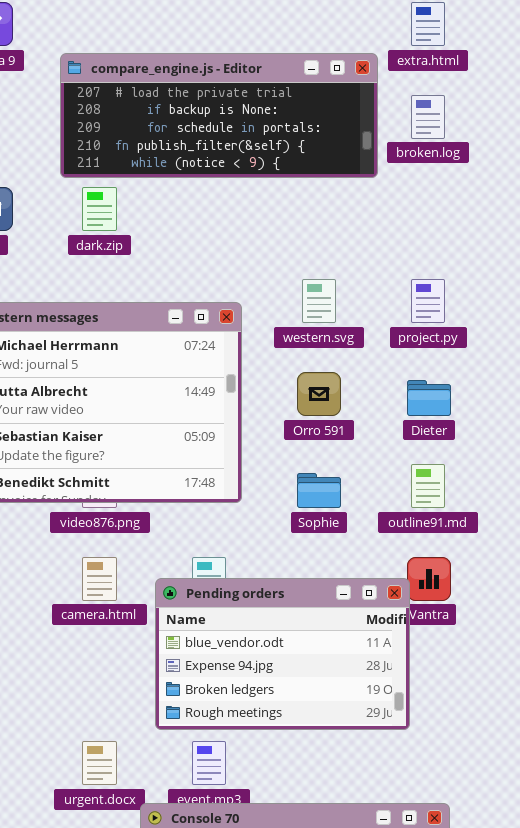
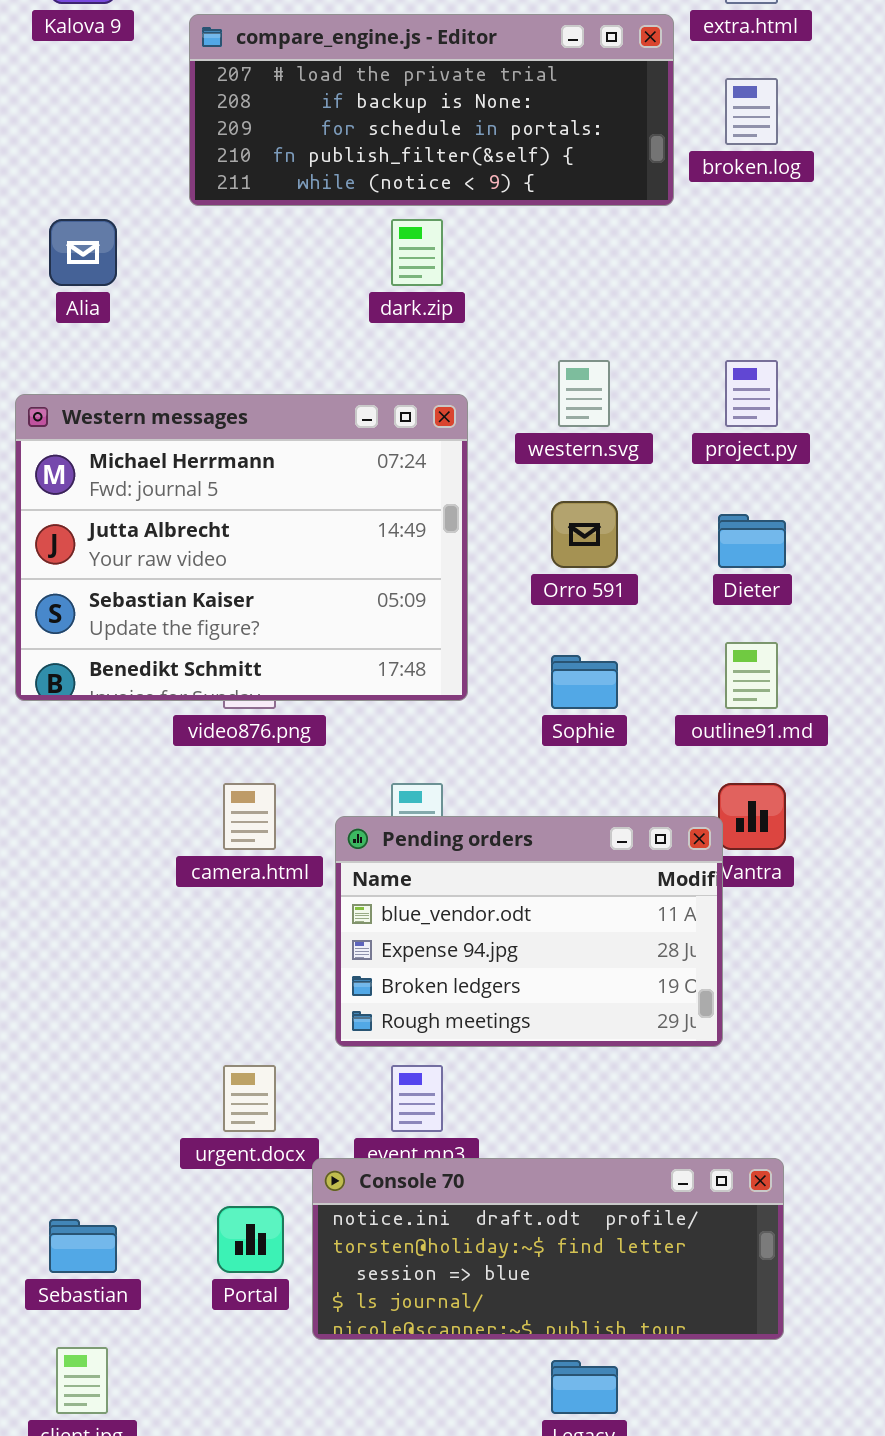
dark.zip: [82,187,117,231] -> [391,219,443,286], moved

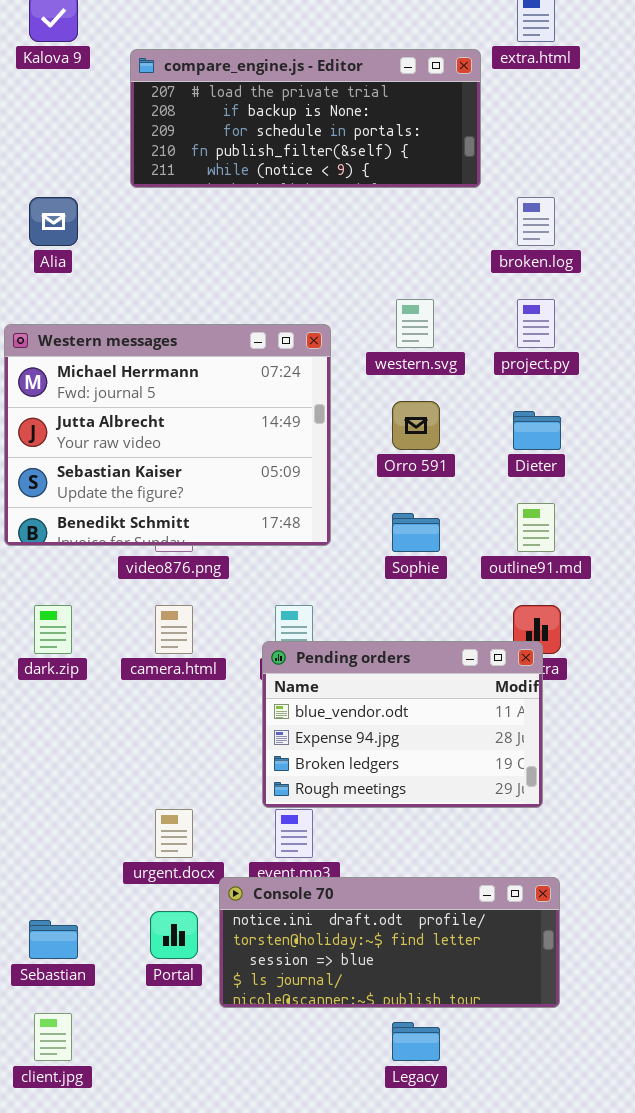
broken.log: [725,78,778,145] -> [517,197,555,246], moved
dark.zip: [391,219,443,286] -> [34,605,72,654], moved
Pending orders: [335,816,723,1047] -> [262,641,543,808], moved

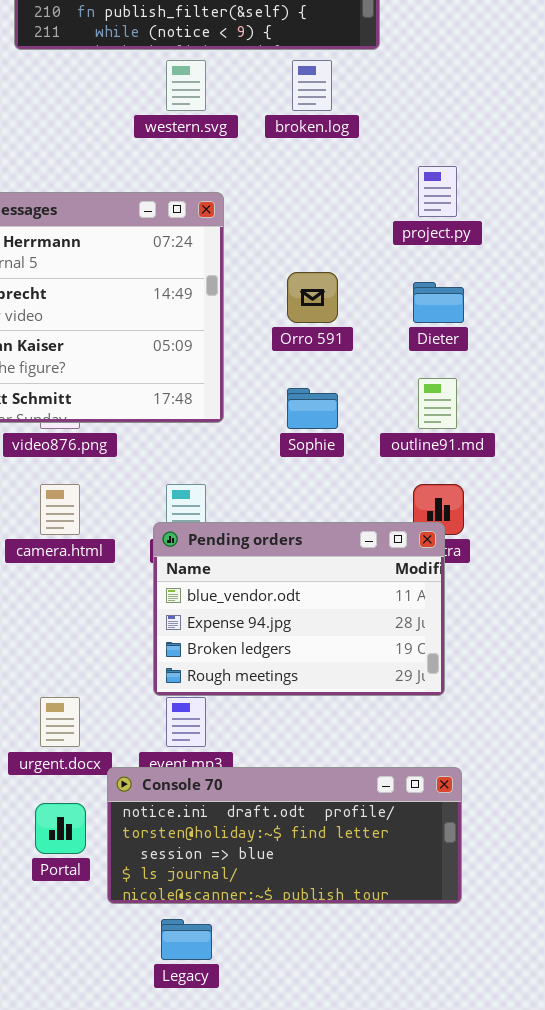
broken.log: [517,197,555,246] -> [292,60,332,111], moved
western.svg: [396,299,434,348] -> [166,60,206,111], moved
Legacy: [392,1022,440,1061] -> [161,919,212,960], moved

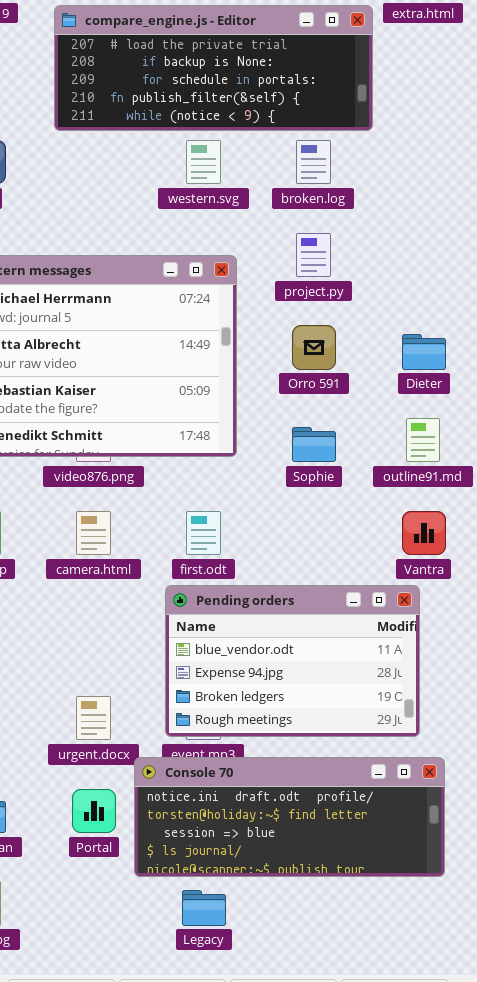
project.py: [418,166,457,217] -> [296,233,331,277], moved
Pending orders: [153,522,445,696] -> [165,585,420,737], moved

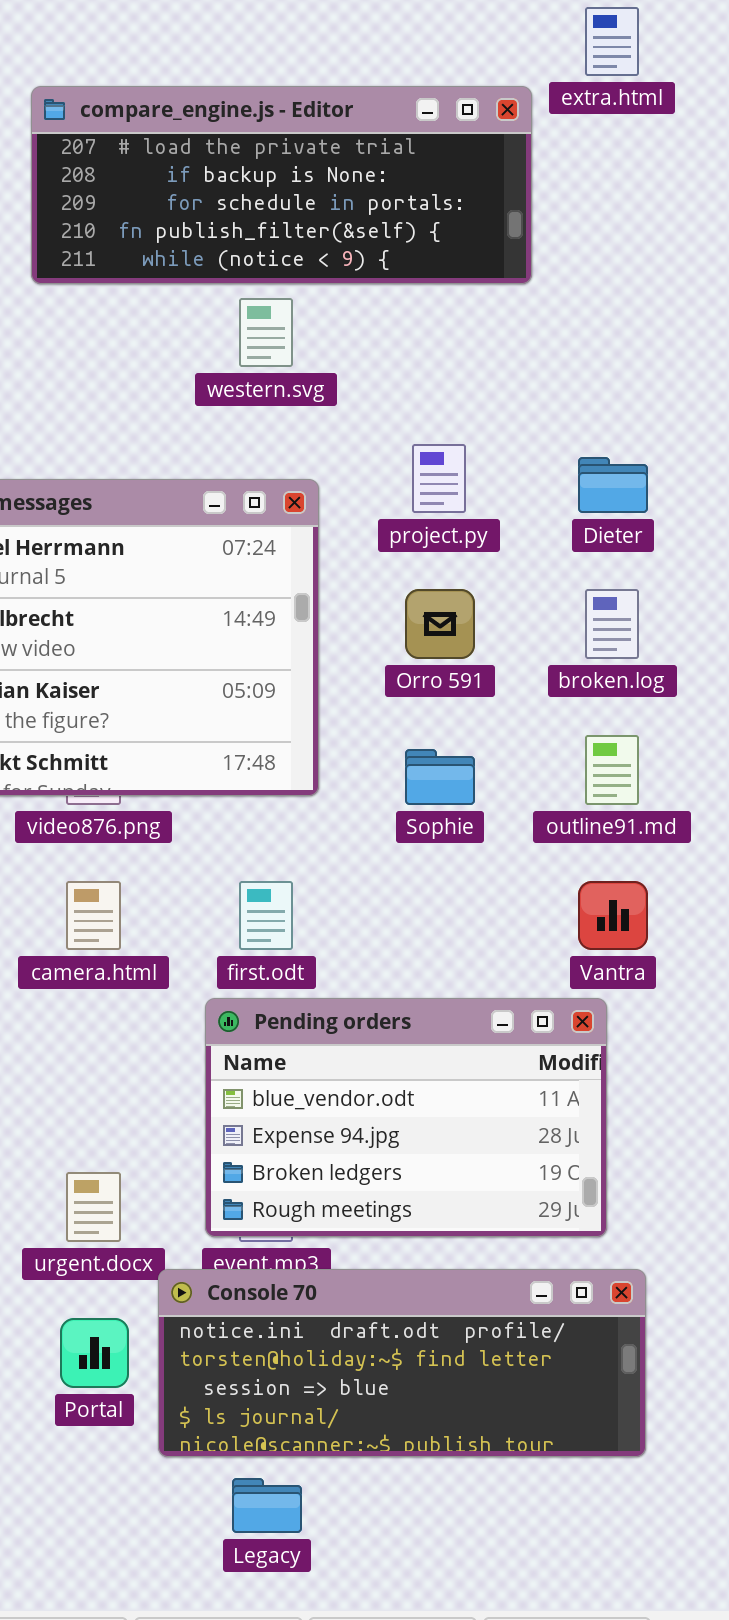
broken.log: [296,140,331,184] -> [585,589,639,659], moved
Dieter: [402,334,446,370] -> [578,457,648,513], moved

